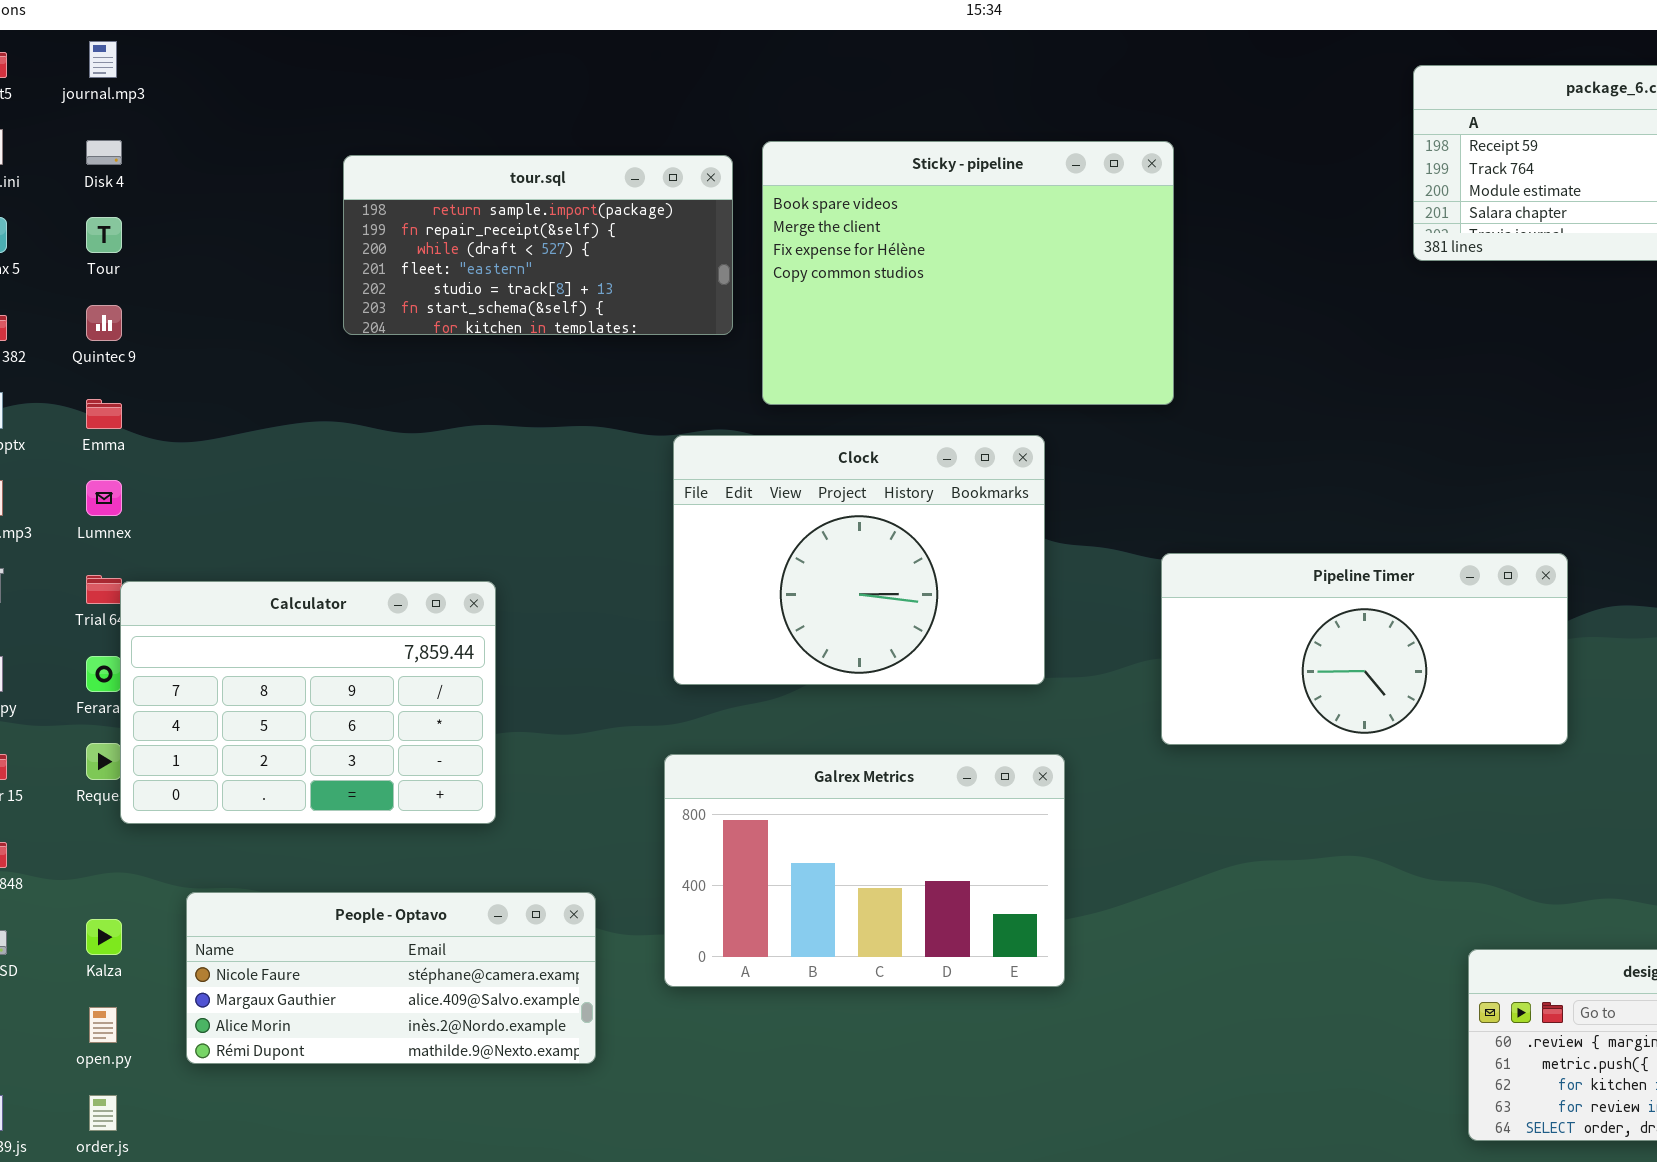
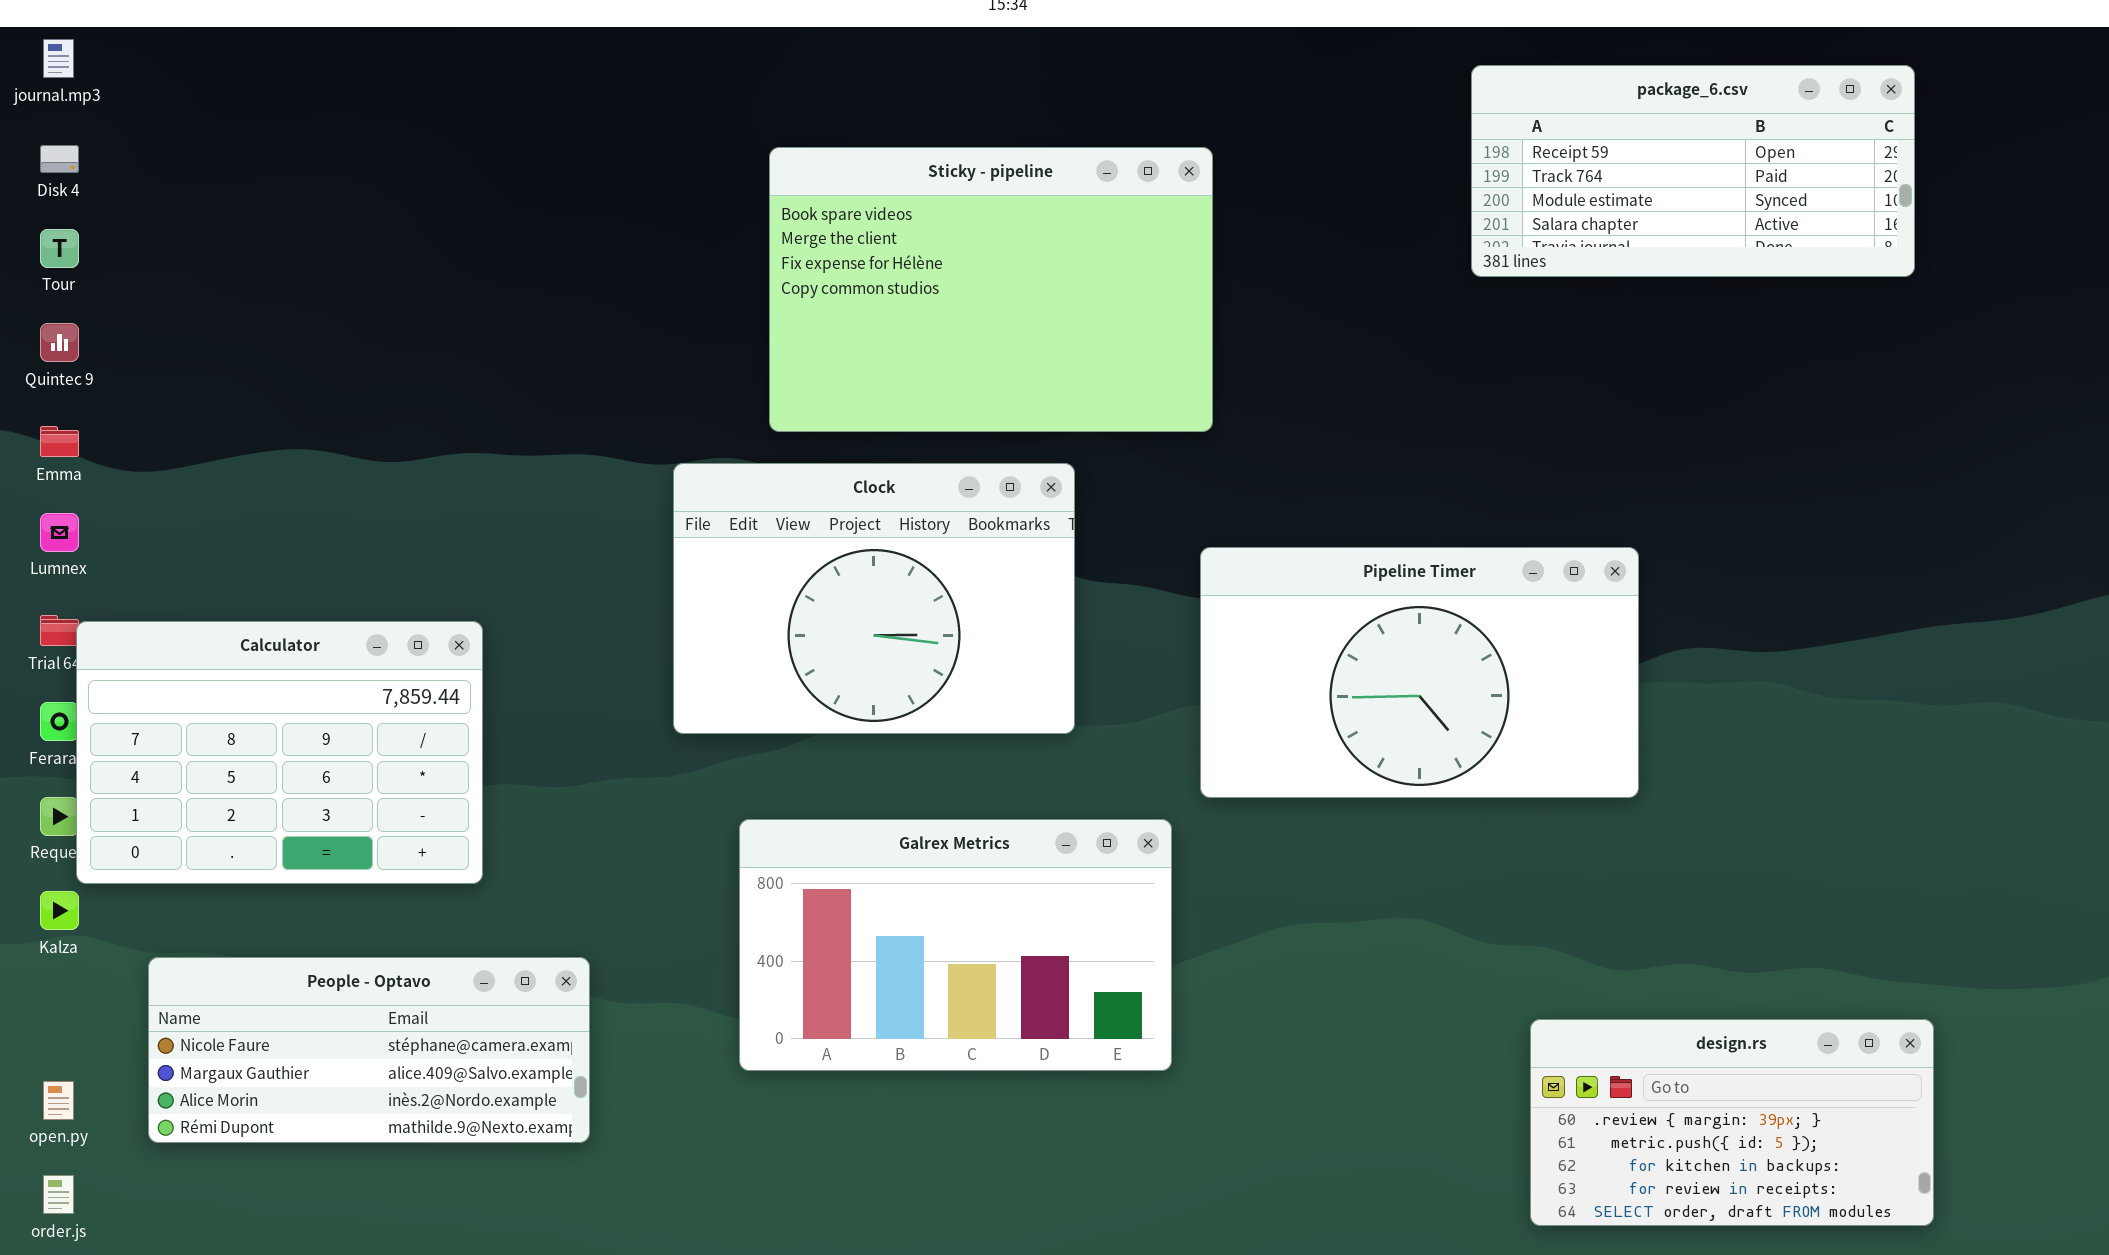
tour.sql: [343,155,733,335] -> none, closed
Pipeline Timer: [1161,553,1568,745] -> [1200,547,1639,798], resized
Galrex Metrics: [664,754,1065,987] -> [739,819,1172,1071], moved
Kalza: [86,919,122,955] -> [40,891,79,930], moved

